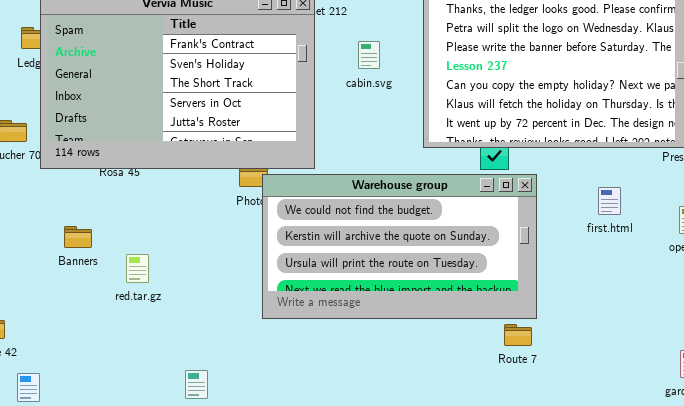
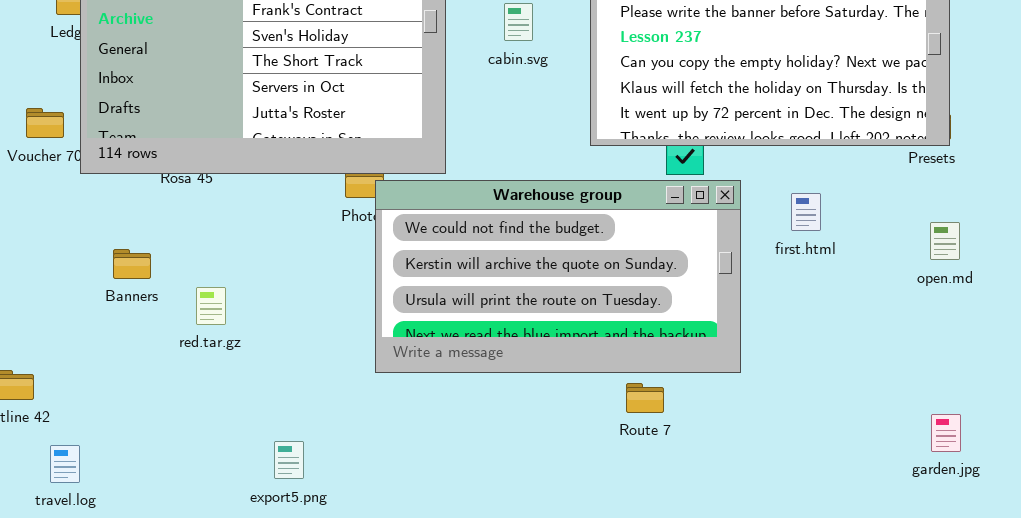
first.html: [598,187,621,215] -> [791,193,821,231], moved
Route 7: [504,324,532,346] -> [626,383,664,413], moved

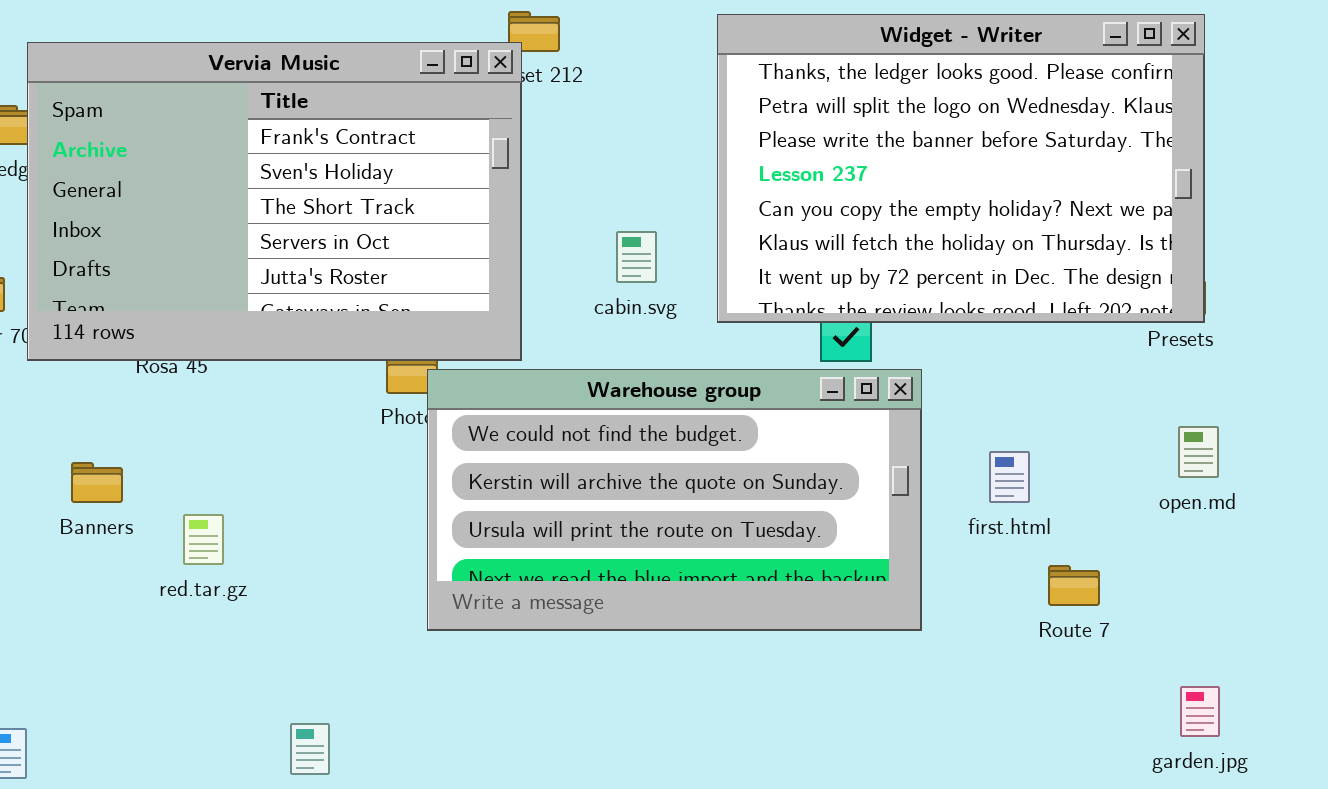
cabin.svg: [504,3,533,41] -> [616,231,657,283], moved
first.html: [791,193,821,231] -> [989,451,1030,503], moved
Route 7: [626,383,664,413] -> [1048,565,1100,606], moved

